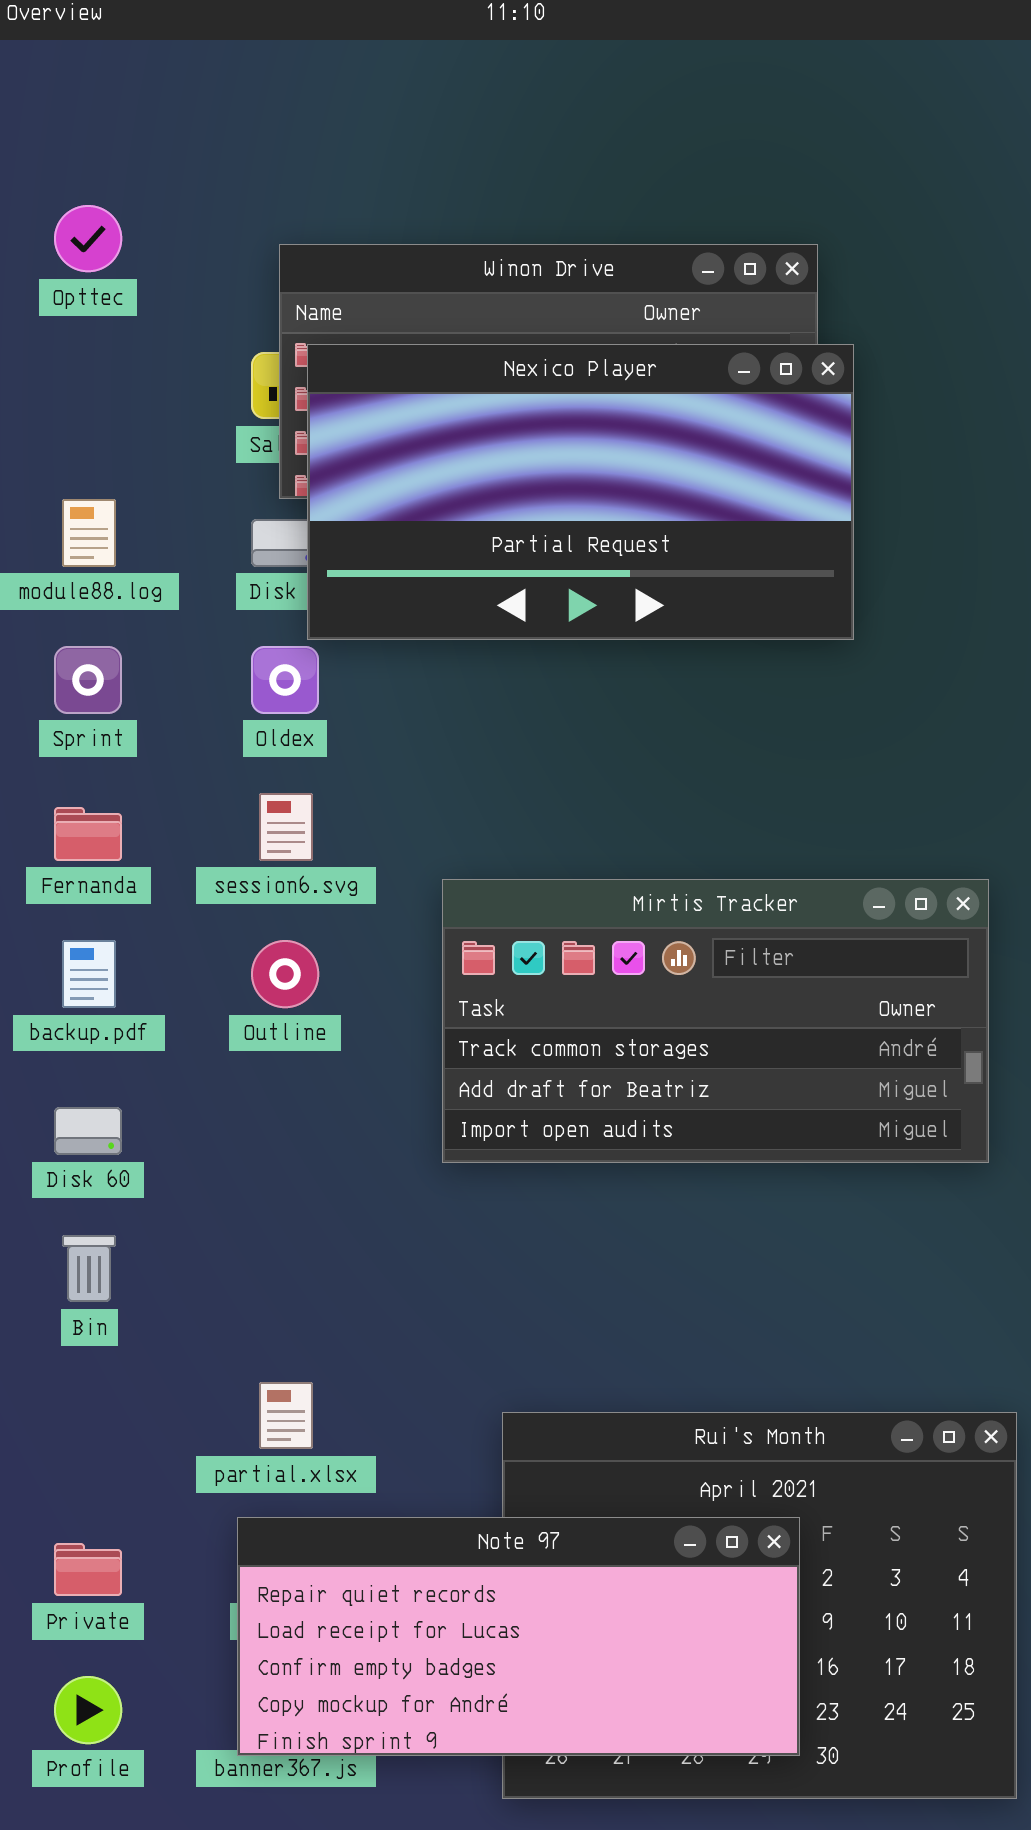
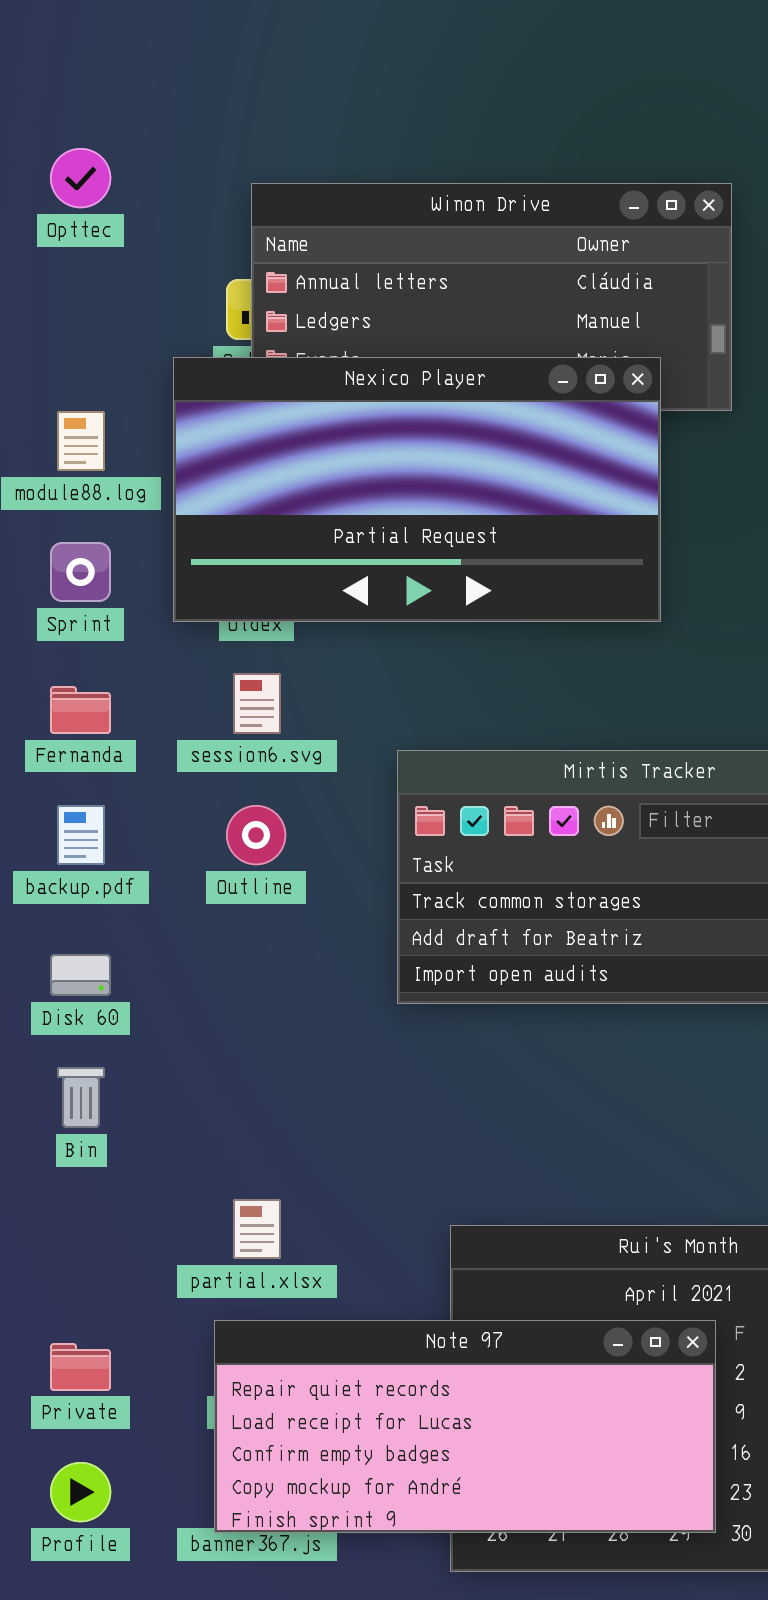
Nexico Player: [307,344,854,640] -> [173,357,661,622], moved

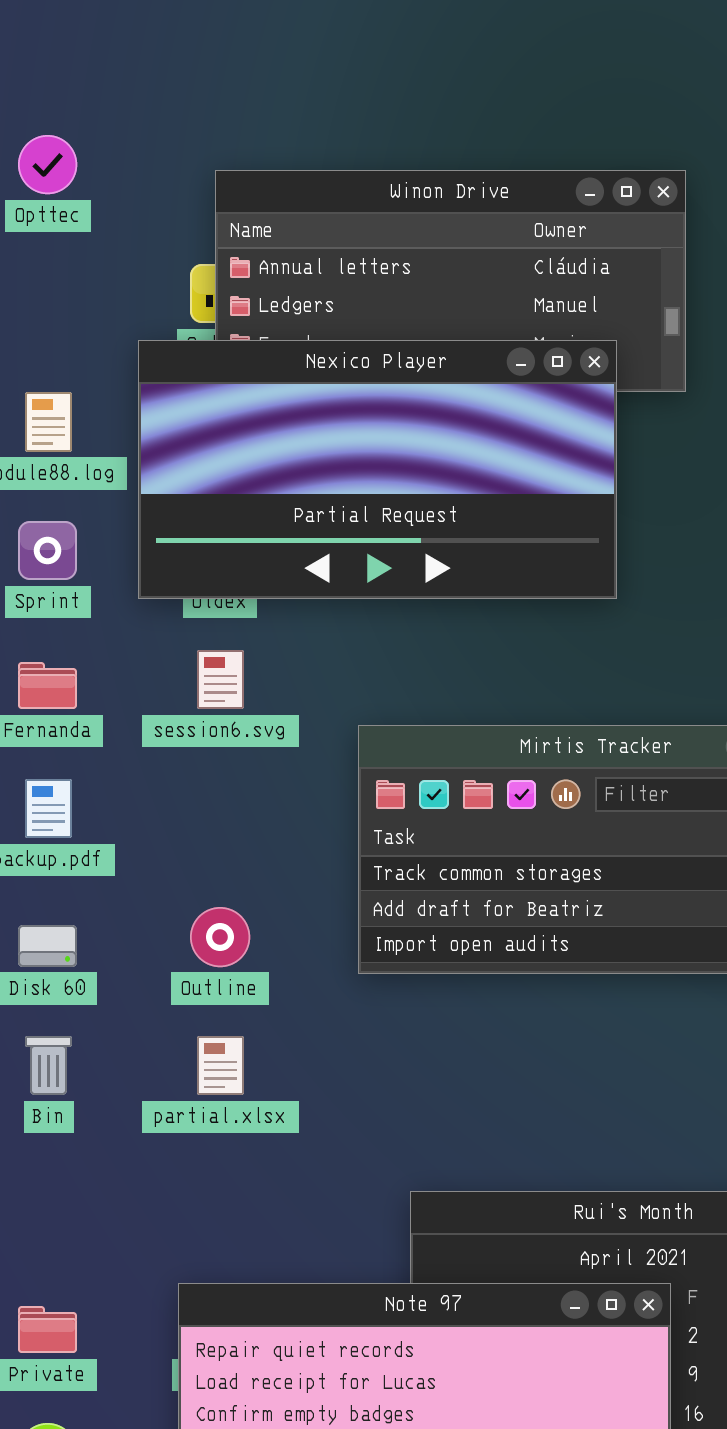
Outline: [226,805,286,865] -> [190,907,250,967], moved
partial.xlsx: [233,1199,281,1259] -> [197,1036,244,1095], moved

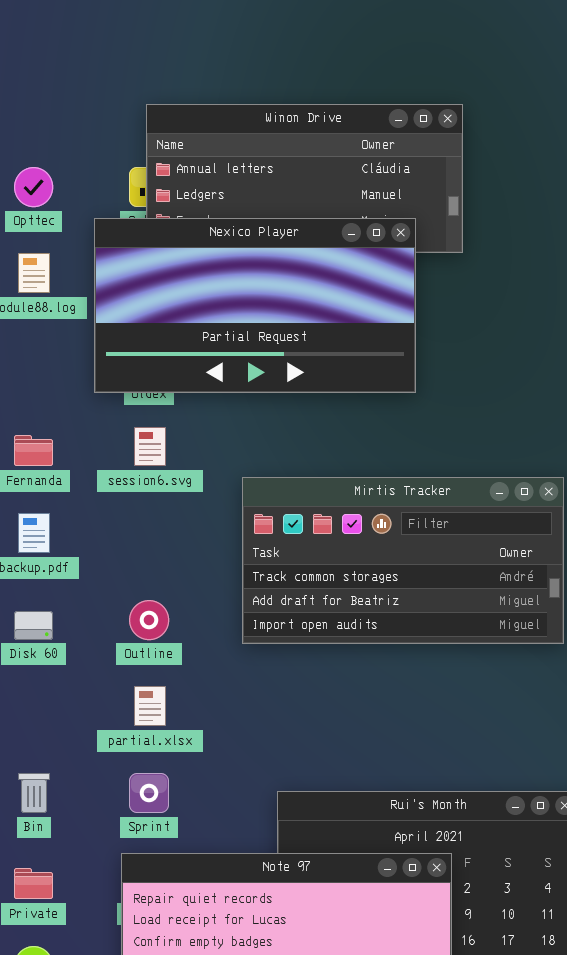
Opttec: [18,135,77,194] -> [14,167,53,207], moved
Sprint: [18,521,77,580] -> [129,773,169,813], moved
Bin: [25,1036,72,1095] -> [18,773,50,813], moved

